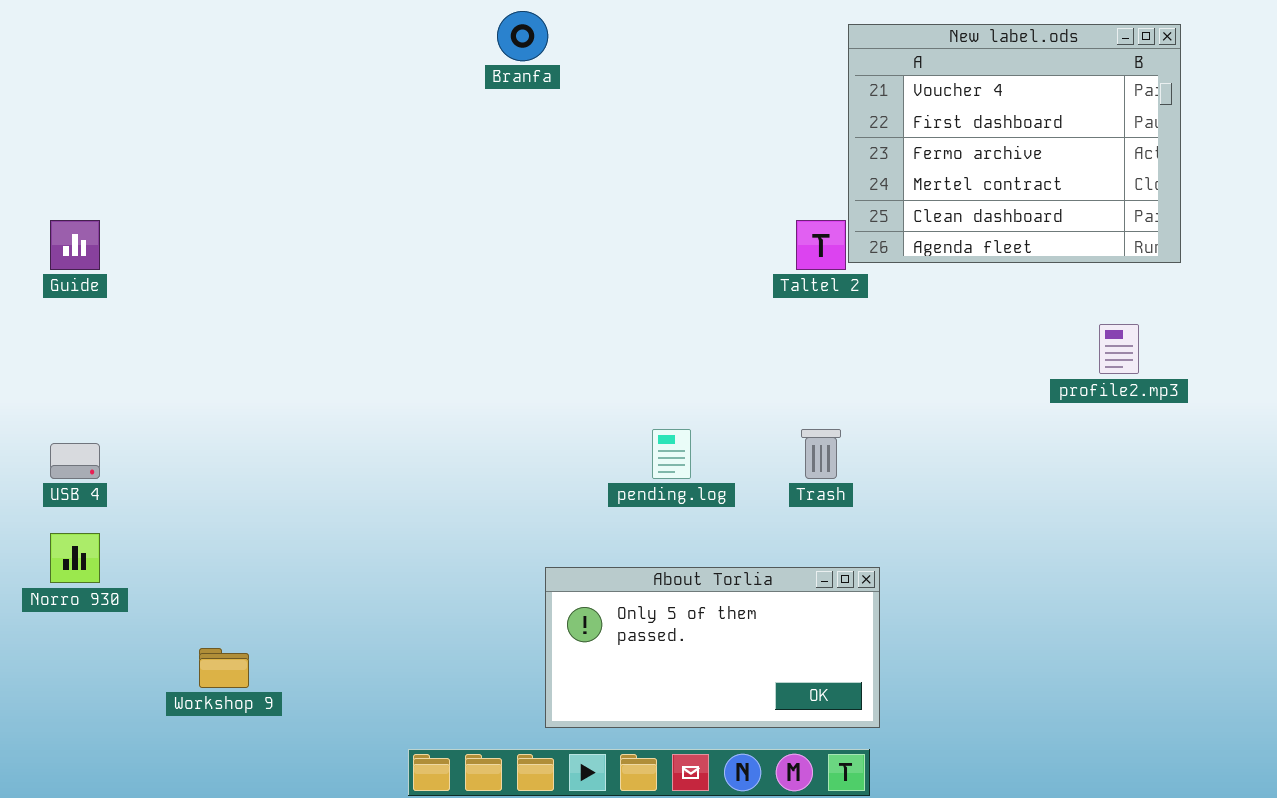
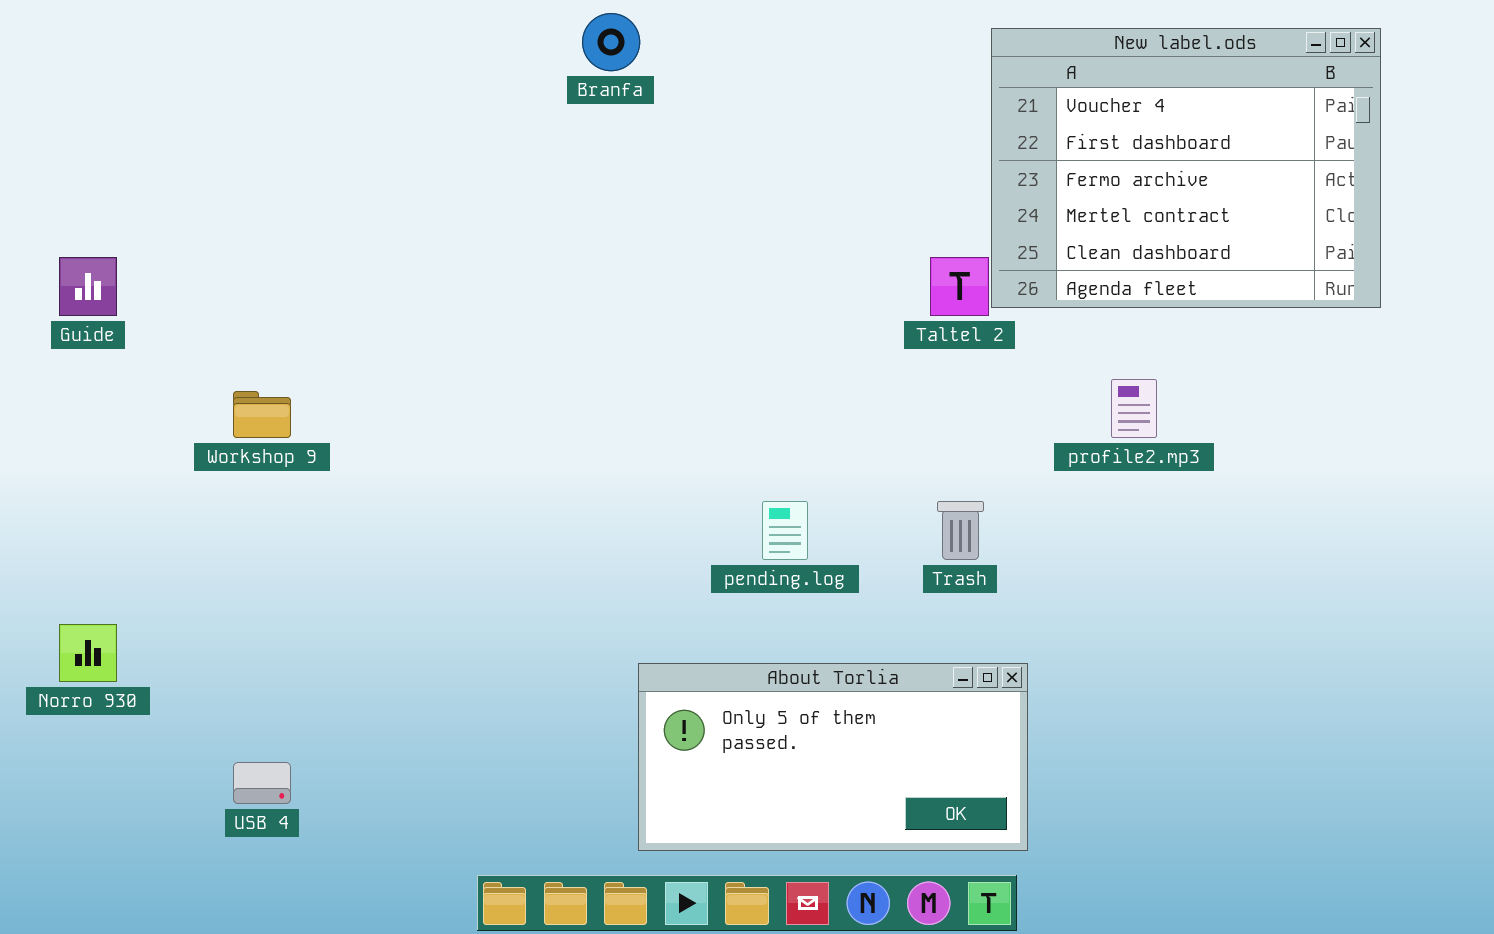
profile2.mp3: [1099,324,1139,374] -> [1111,379,1157,438], moved
USB 4: [50,443,100,479] -> [233,762,291,804], moved
Workshop 9: [199,648,249,688] -> [233,391,291,438], moved

